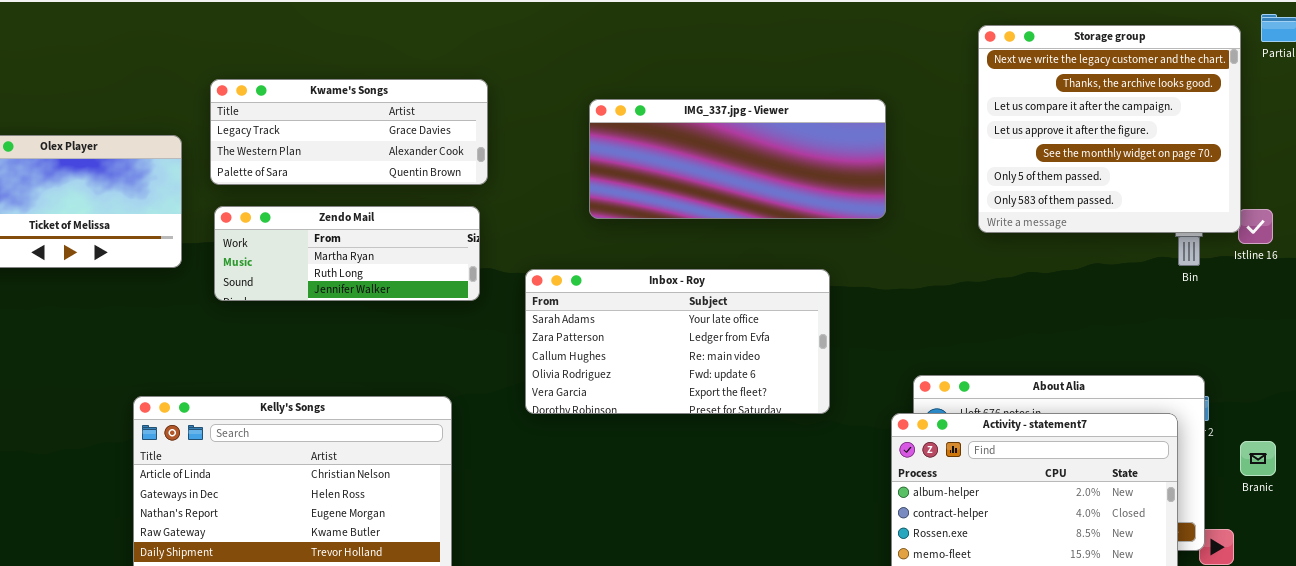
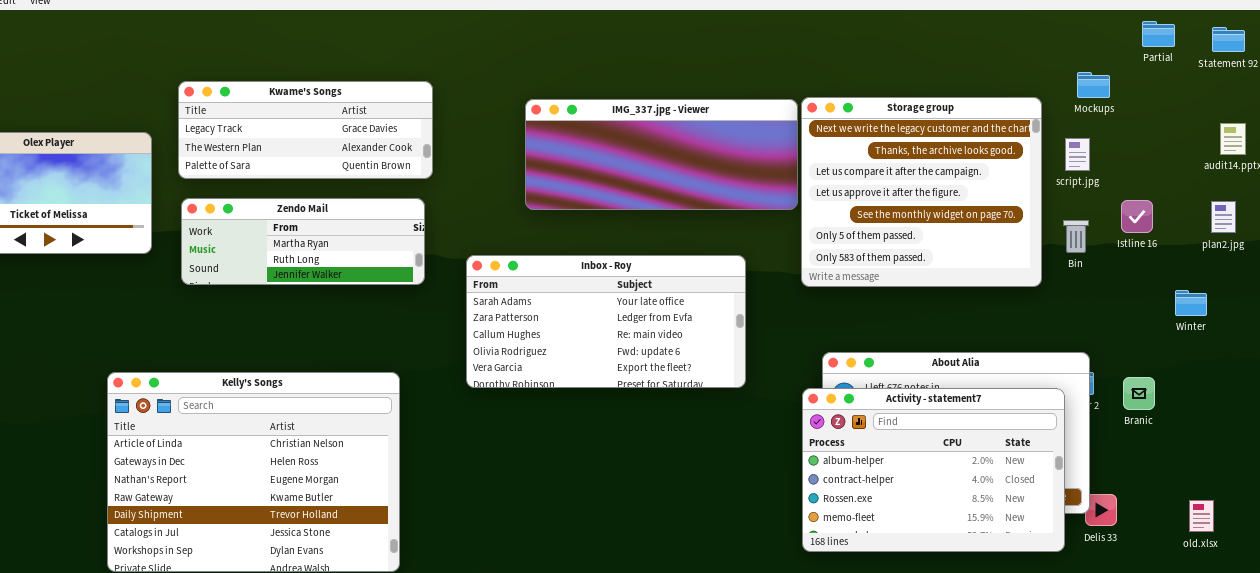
Storage group: [978,25,1241,233] -> [801,97,1042,287], moved
Branic: [1240,441,1276,476] -> [1123,377,1155,410], moved

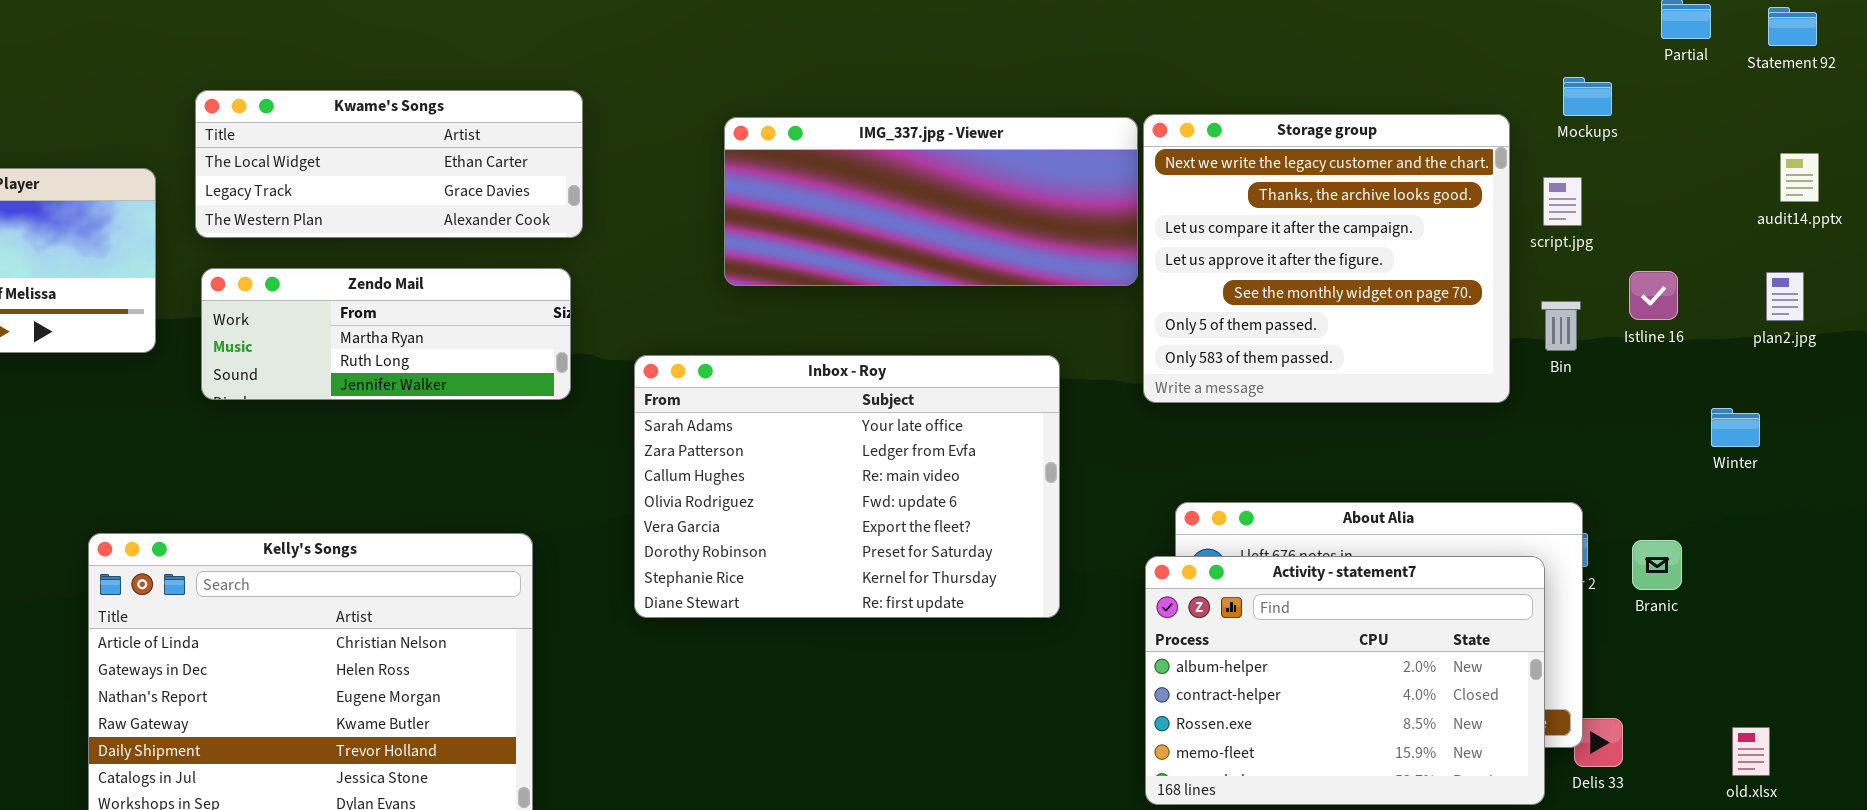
Kwame's Songs: [178,81,433,179] -> [195,90,583,238], scrolled up 1 row
Inbox - Roy: [466,255,746,388] -> [634,355,1060,618], resized

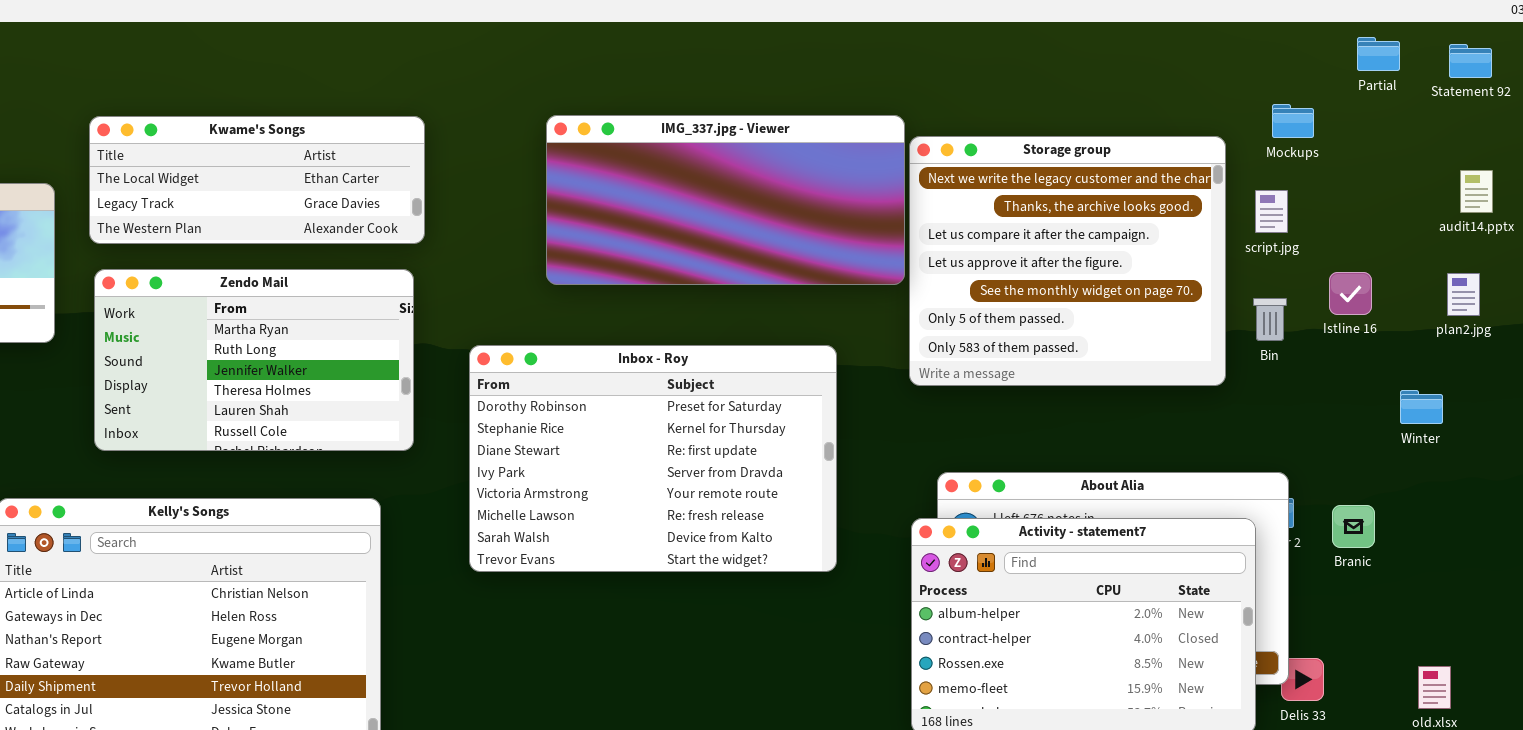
IMG_337.jpg - Viewer: [724,117,1138,286] -> [546,115,905,285], resized
Zendo Mail: [201,268,571,400] -> [94,269,414,451], resized
Inbox - Roy: [634,355,1060,618] -> [469,345,837,572], scrolled down 5 rows

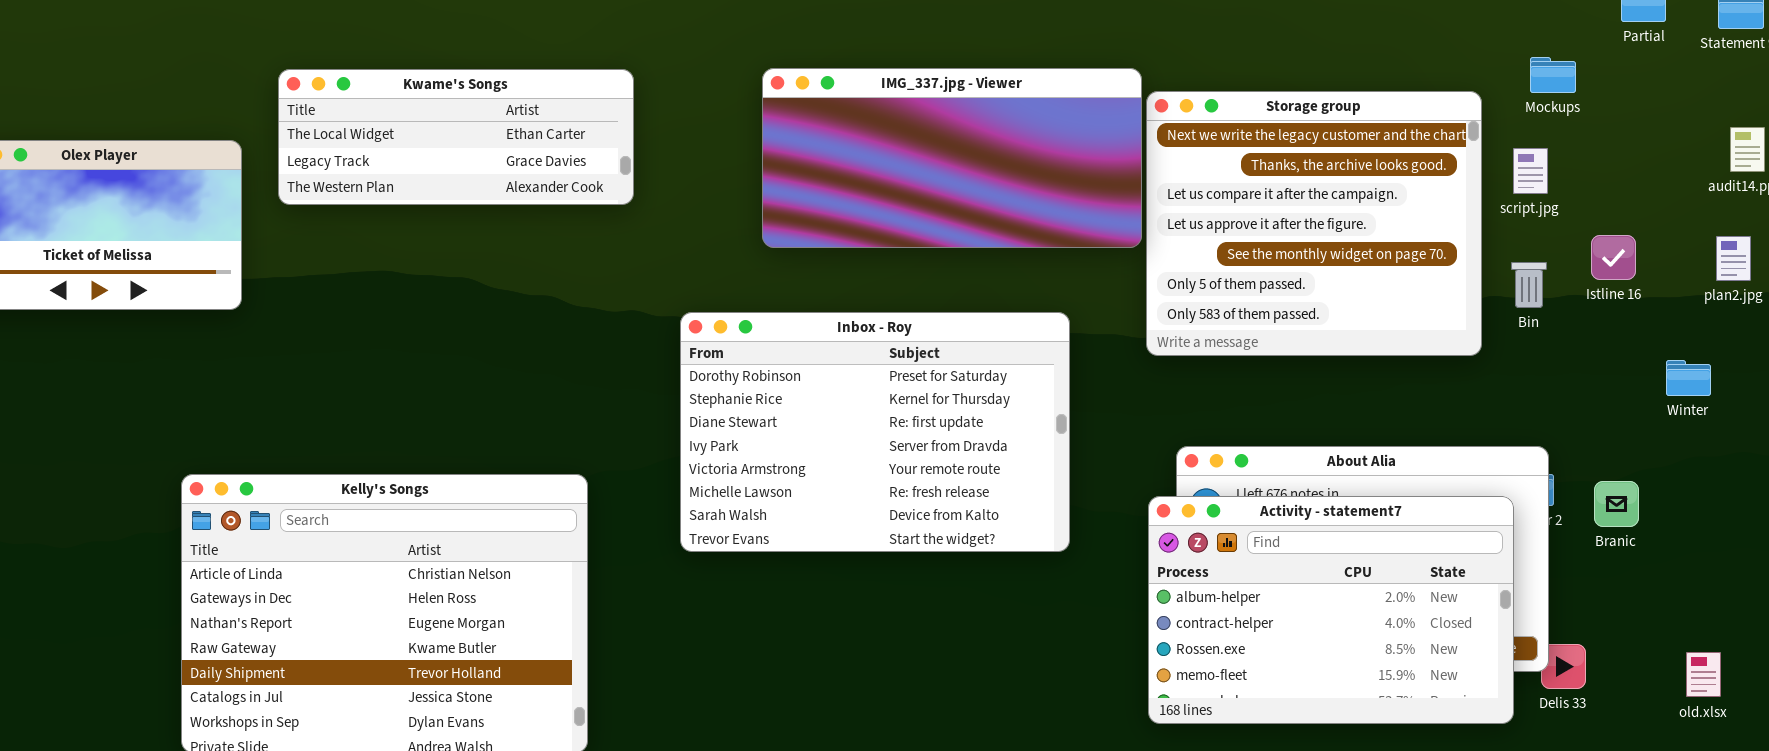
Zendo Mail: [94,269,414,451] -> none, closed

